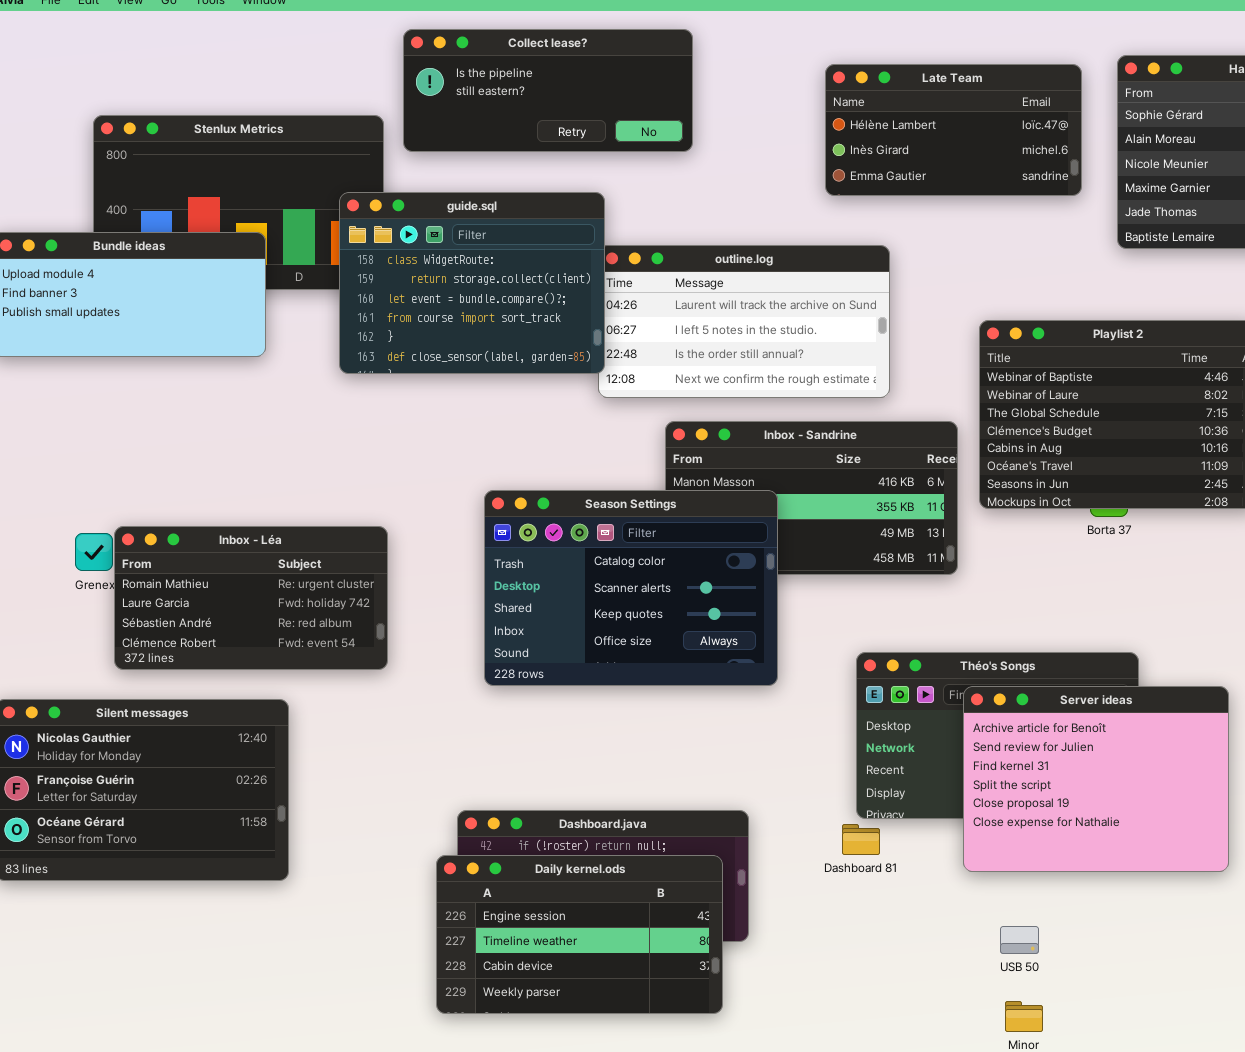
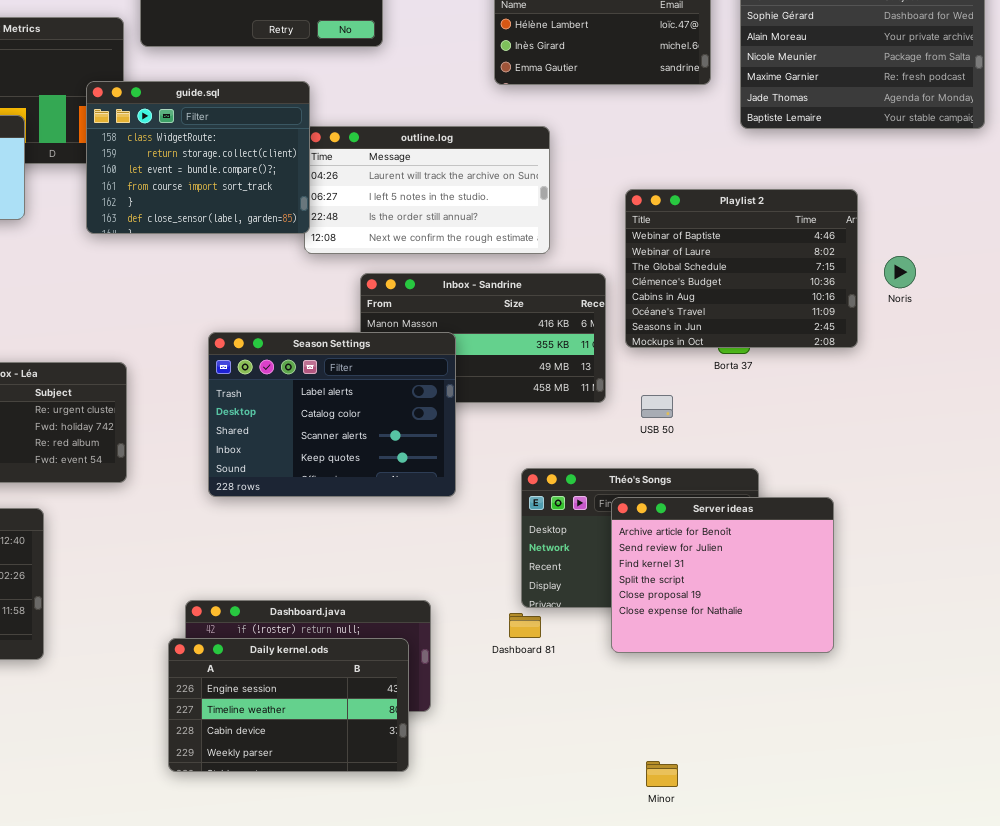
Season Settings: [484,490,778,686] -> [208,332,456,497], scrolled up 1 row
USB 50: [1000,926,1039,954] -> [641,395,673,418], moved

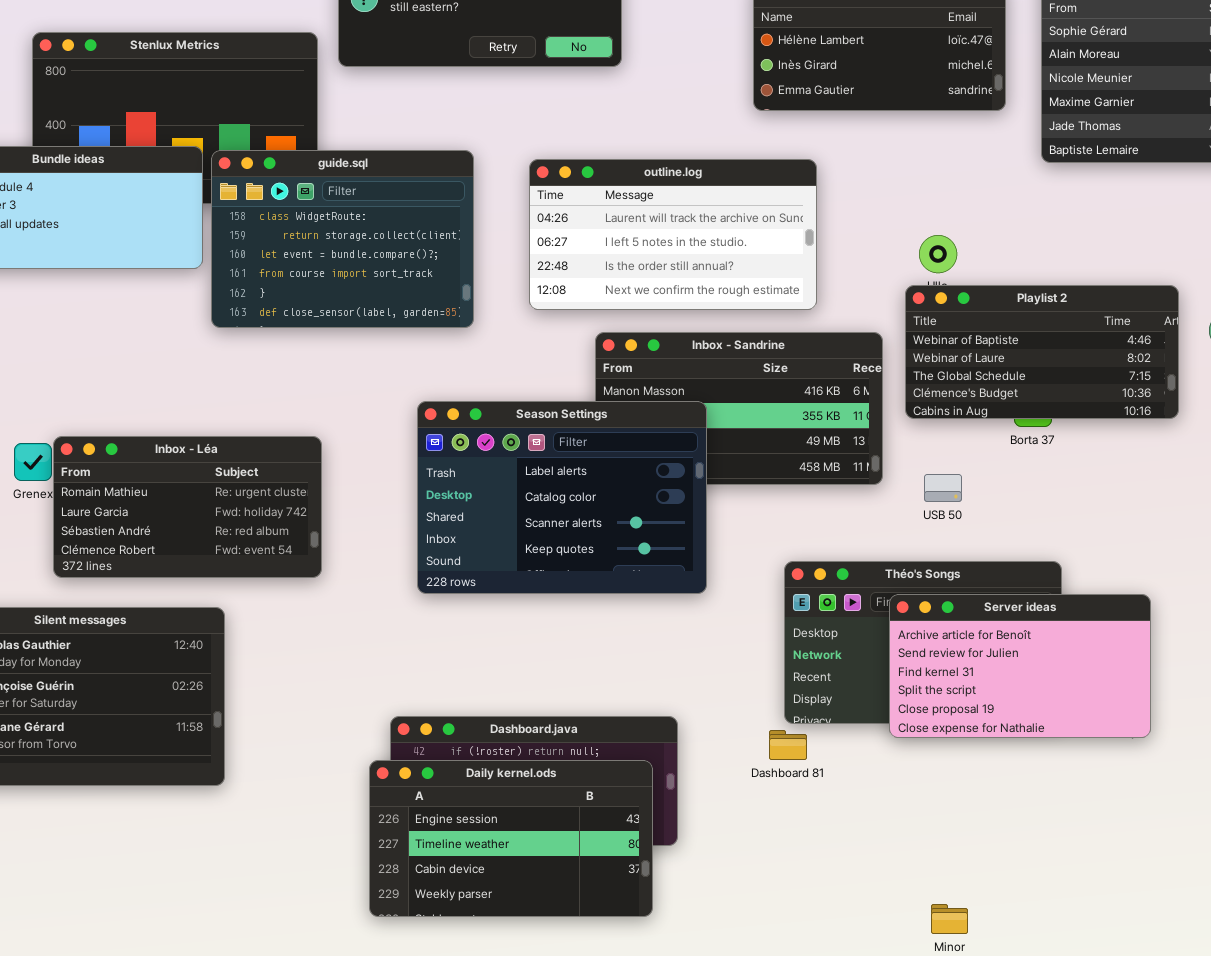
guide.sql: [86,81,310,234] -> [211,150,474,328], moved
Playlist 2: [625,189,858,348] -> [905,285,1179,419], resized
Server ideas: [611,497,834,653] -> [889,594,1151,738], resized

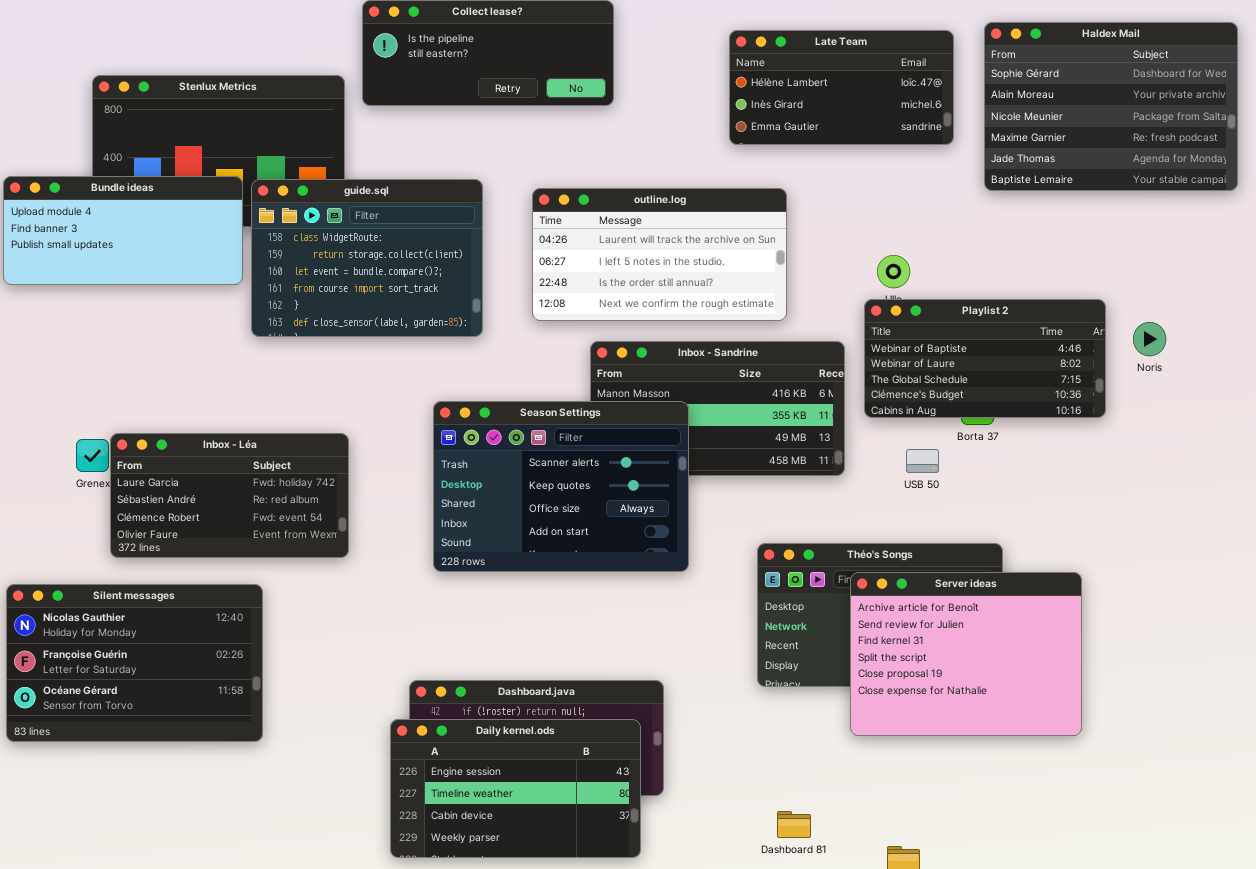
Season Settings: [417,401,707,594] -> [433,401,689,572], scrolled down 2 rows
Inbox - Léa: [53,436,322,578] -> [110,433,349,558], scrolled down 1 row
USB 50: [924,474,962,502] -> [906,449,939,473], moved
Server ideas: [889,594,1151,738] -> [850,572,1082,736], resized
Dashboard 81: [769,730,807,760] -> [777,811,811,838], moved

